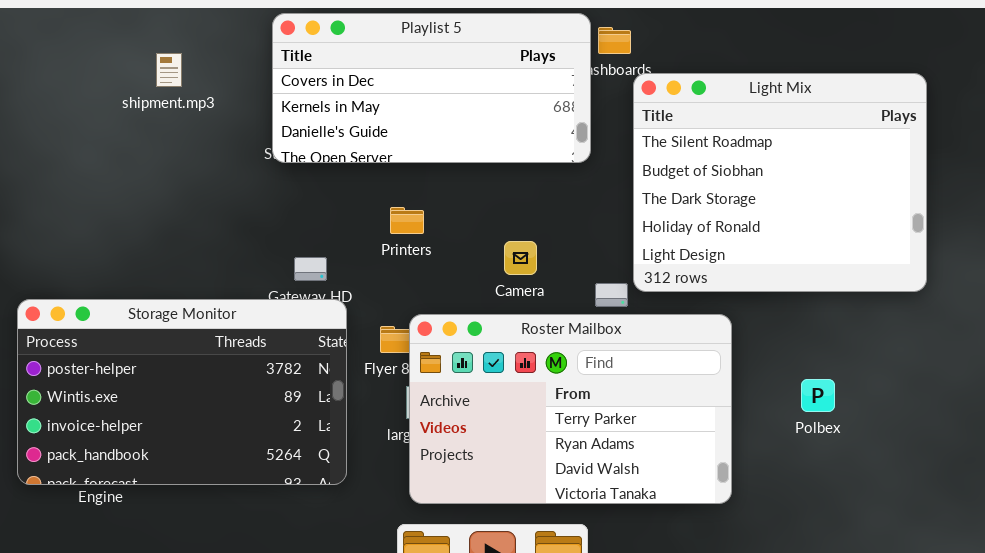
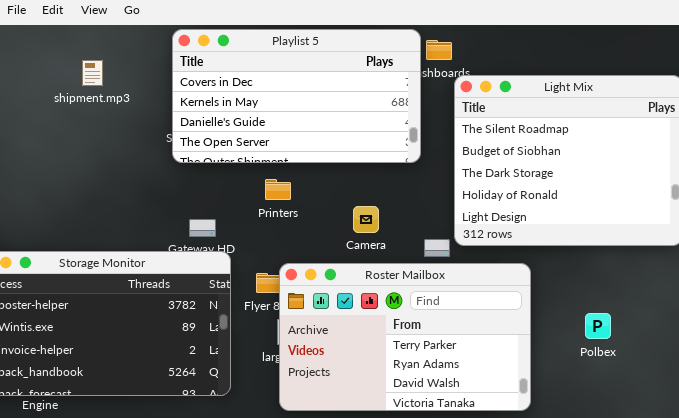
Playlist 5: [272,13,591,163] -> [172,29,421,163], resized

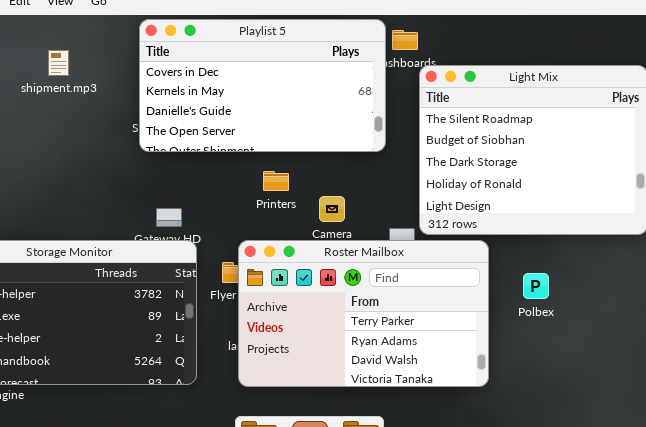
Printers: [265,179,291,200] -> [263,171,289,191], moved
Roster Mailbox: [279,263,531,411] -> [238,240,489,387], moved
Polbex: [585,313,611,339] -> [523,273,549,299], moved

